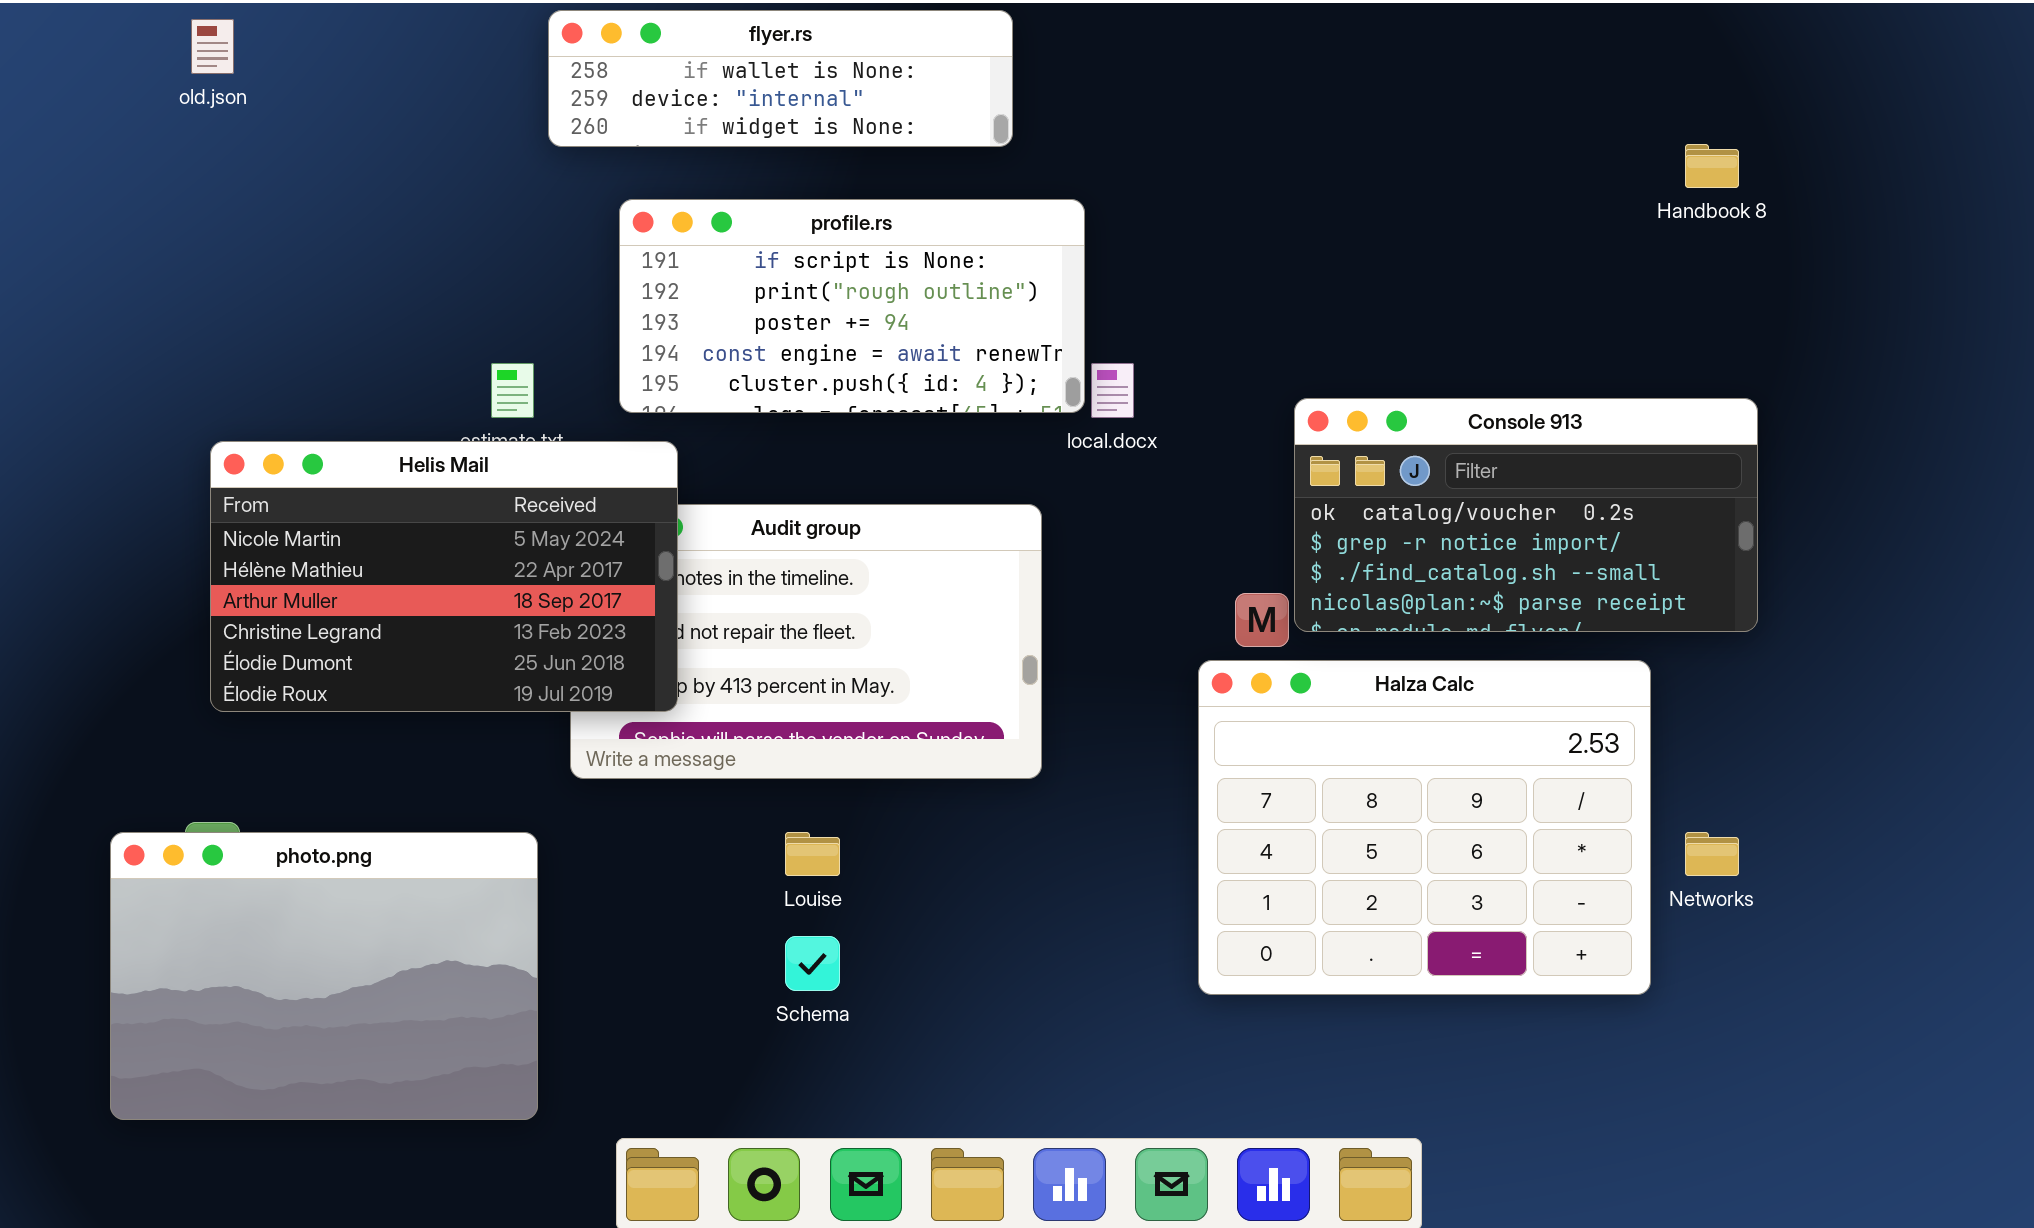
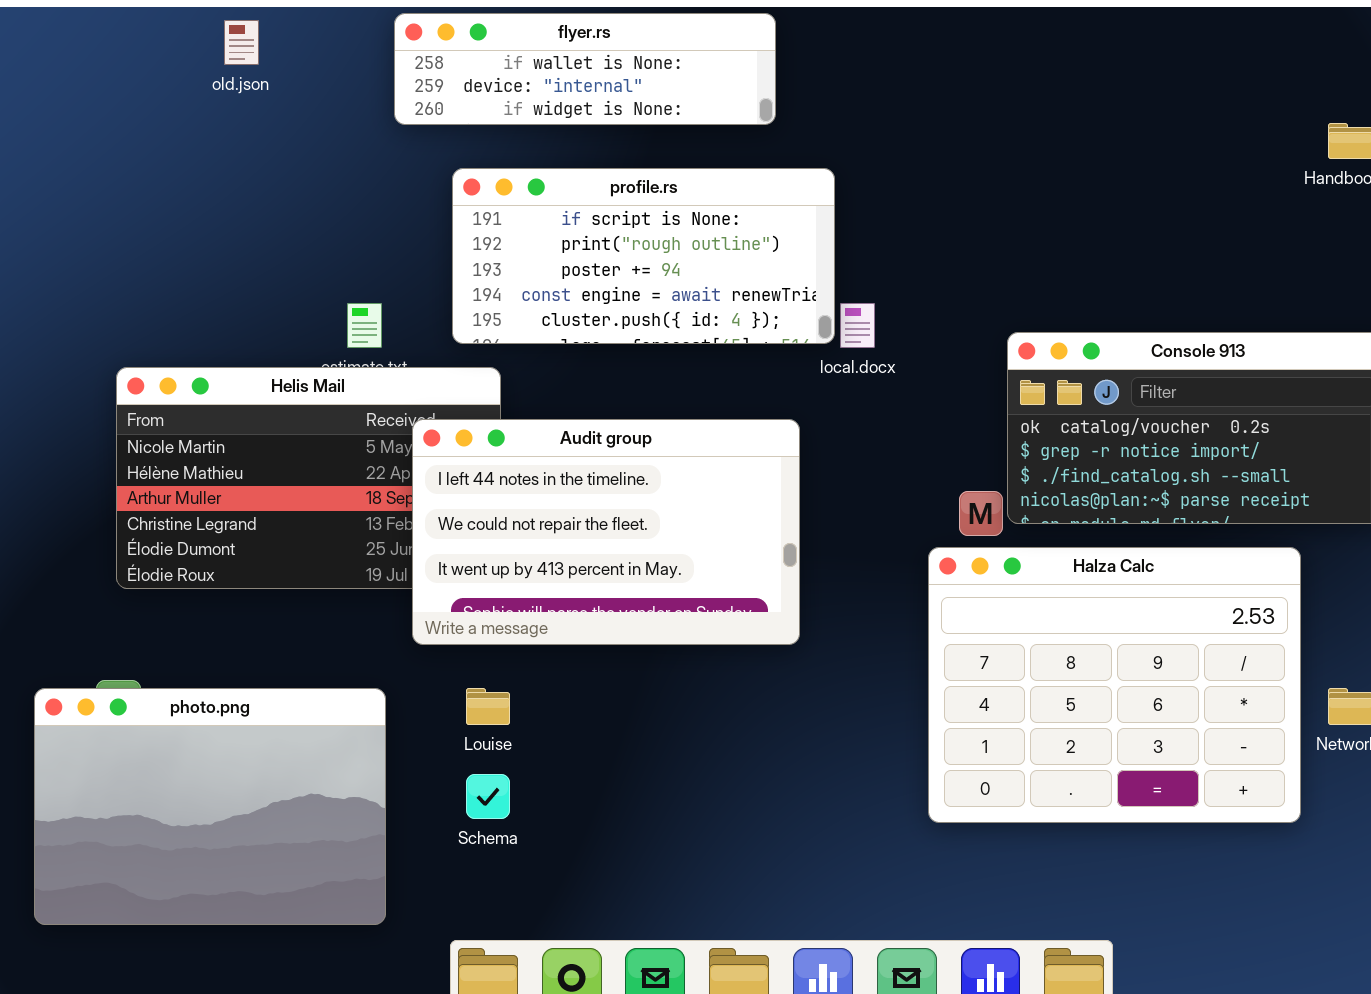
old.json: [191,19,234,74] -> [224,20,259,65], moved
Audit group: [570,504,1042,779] -> [412,419,800,645], raised
Louise: [785,832,840,876] -> [466,688,510,725], moved
Schema: [785,936,840,991] -> [466,774,510,819], moved

